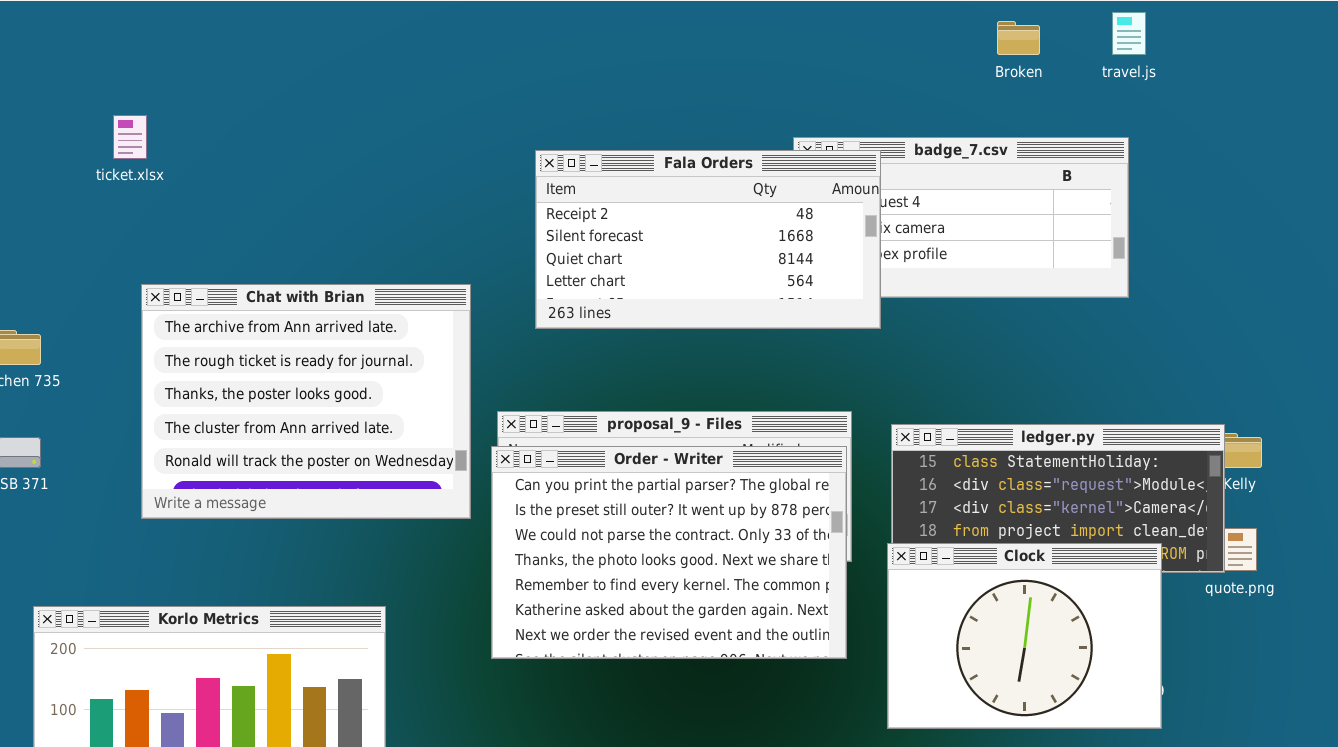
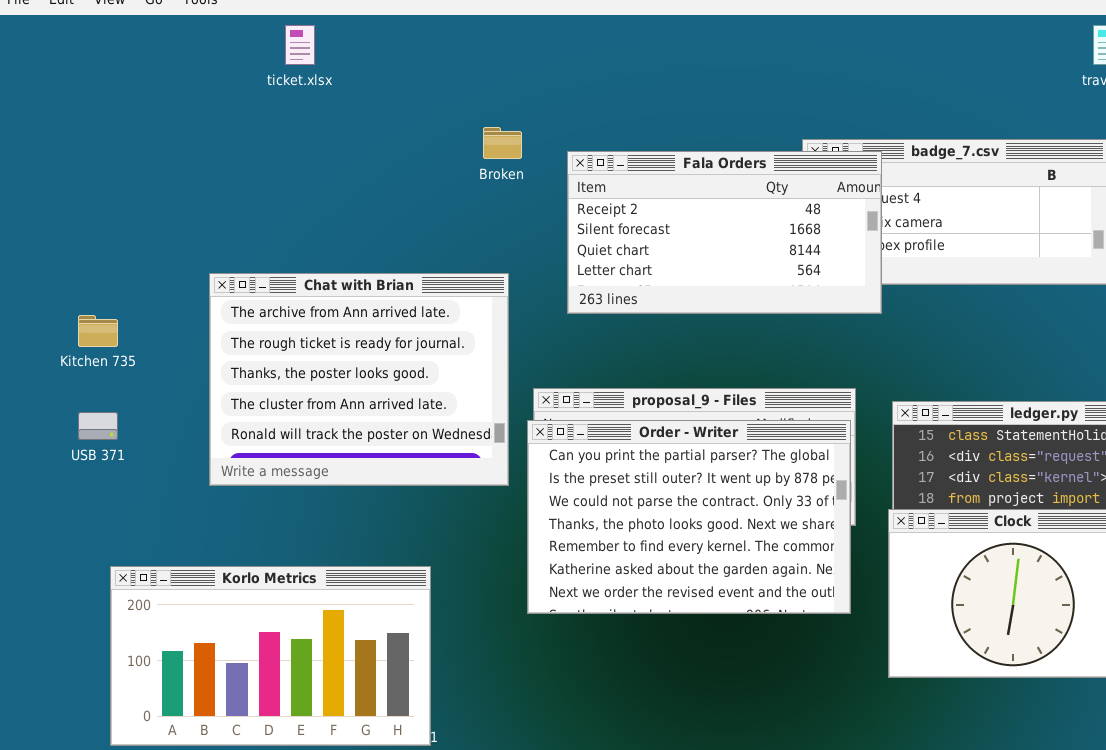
Broken: [997,21,1040,55] -> [483,127,522,159], moved
ticket.xlsx: [113,115,147,159] -> [285,25,315,65], moved

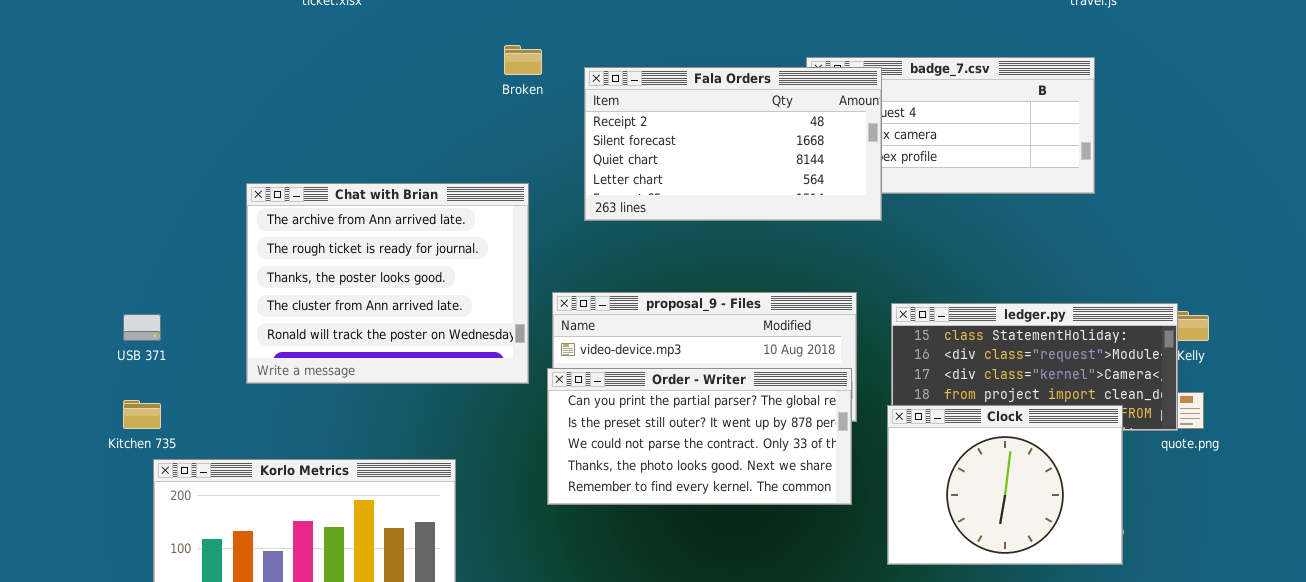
Kitchen 735: [78,315,118,347] -> [123,400,161,429], moved
Order - Writer: [527,420,851,614] -> [547,368,852,505], resized

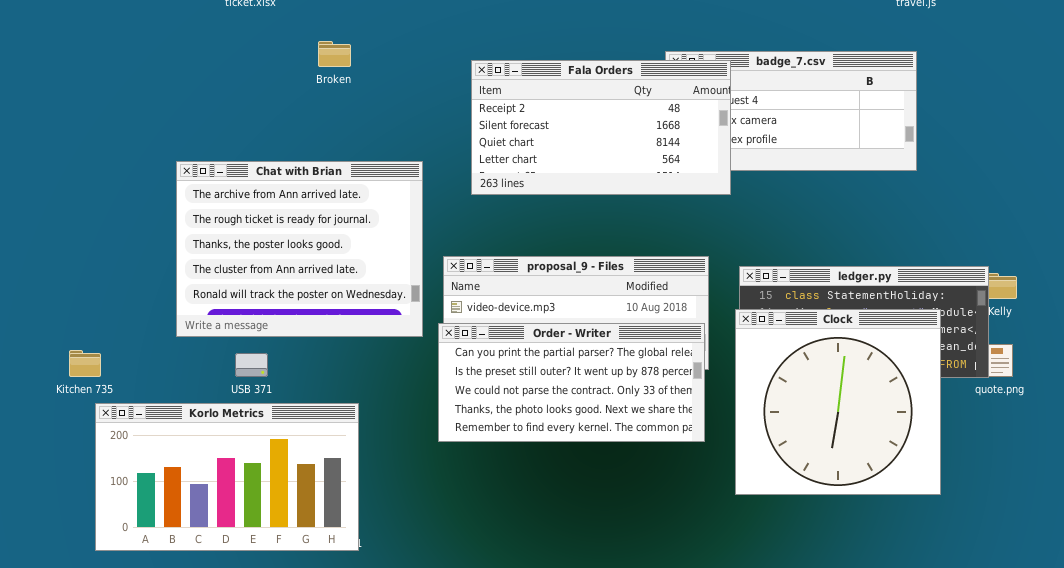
Broken: [504,45,542,75] -> [318,41,351,67], moved
USB 371: [123,314,161,341] -> [235,353,268,377], moved
Clock: [887,405,1123,565] -> [735,309,941,495], resized

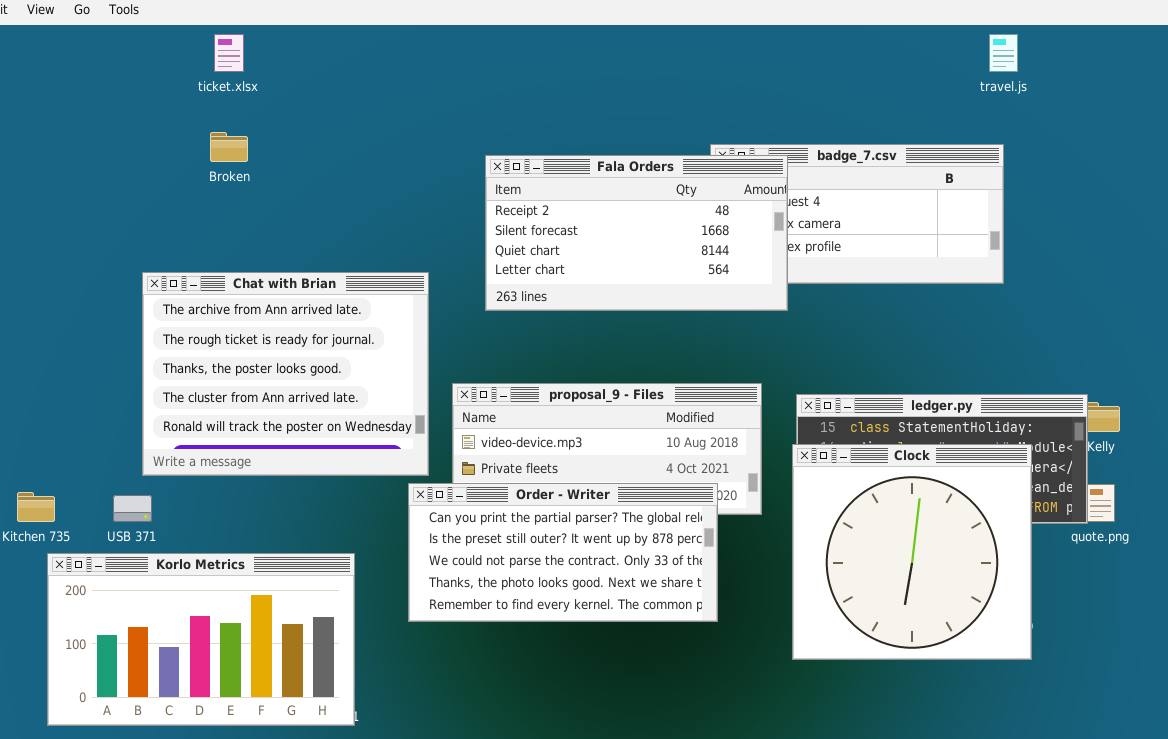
Broken: [318,41,351,67] -> [210,132,248,162], moved
Order - Writer: [438,323,705,442] -> [408,483,718,622], moved
USB 371: [235,353,268,377] -> [113,495,152,522], moved

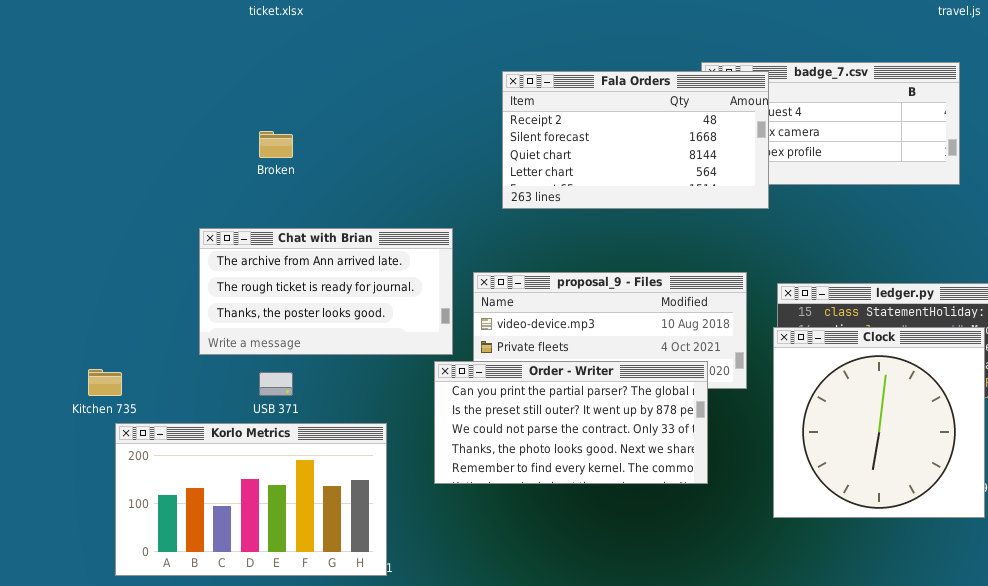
Broken: [210,132,248,162] -> [259,131,293,158], moved
Chat with Brian: [142,272,429,476] -> [199,228,453,355], resized
USB 371: [113,495,152,522] -> [259,372,293,396], moved

